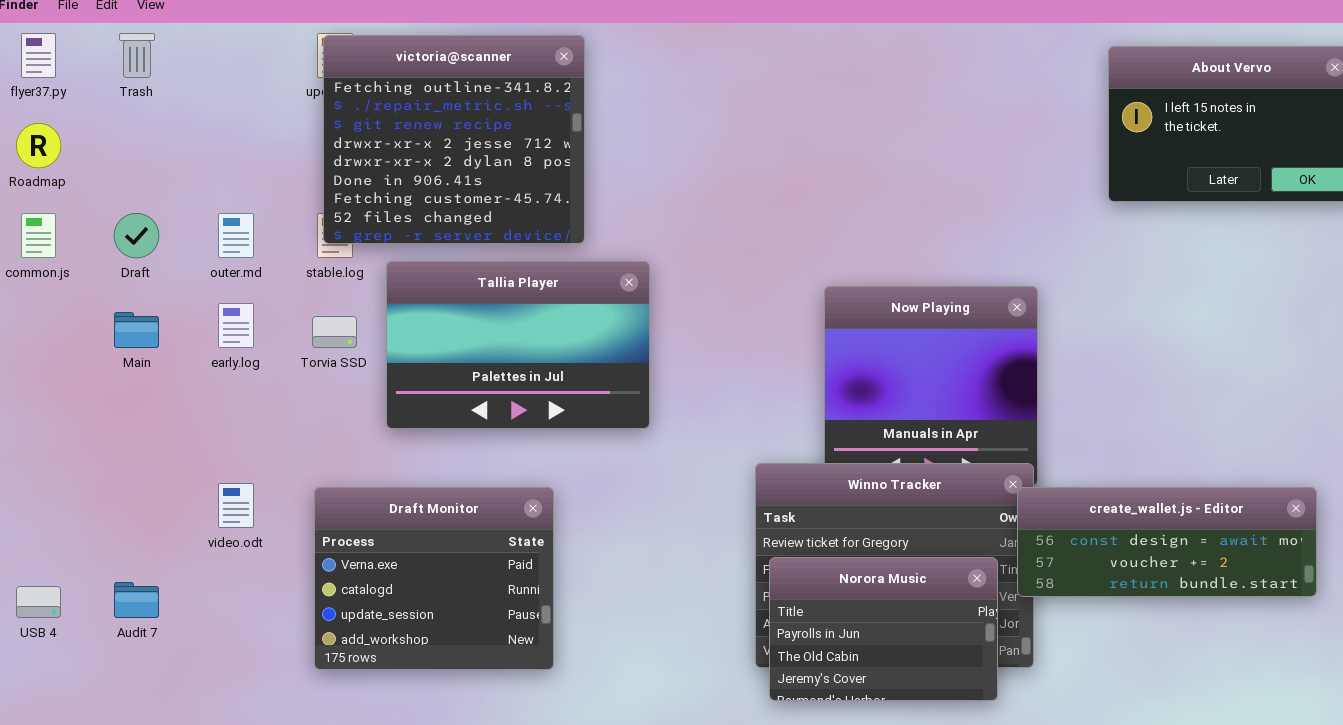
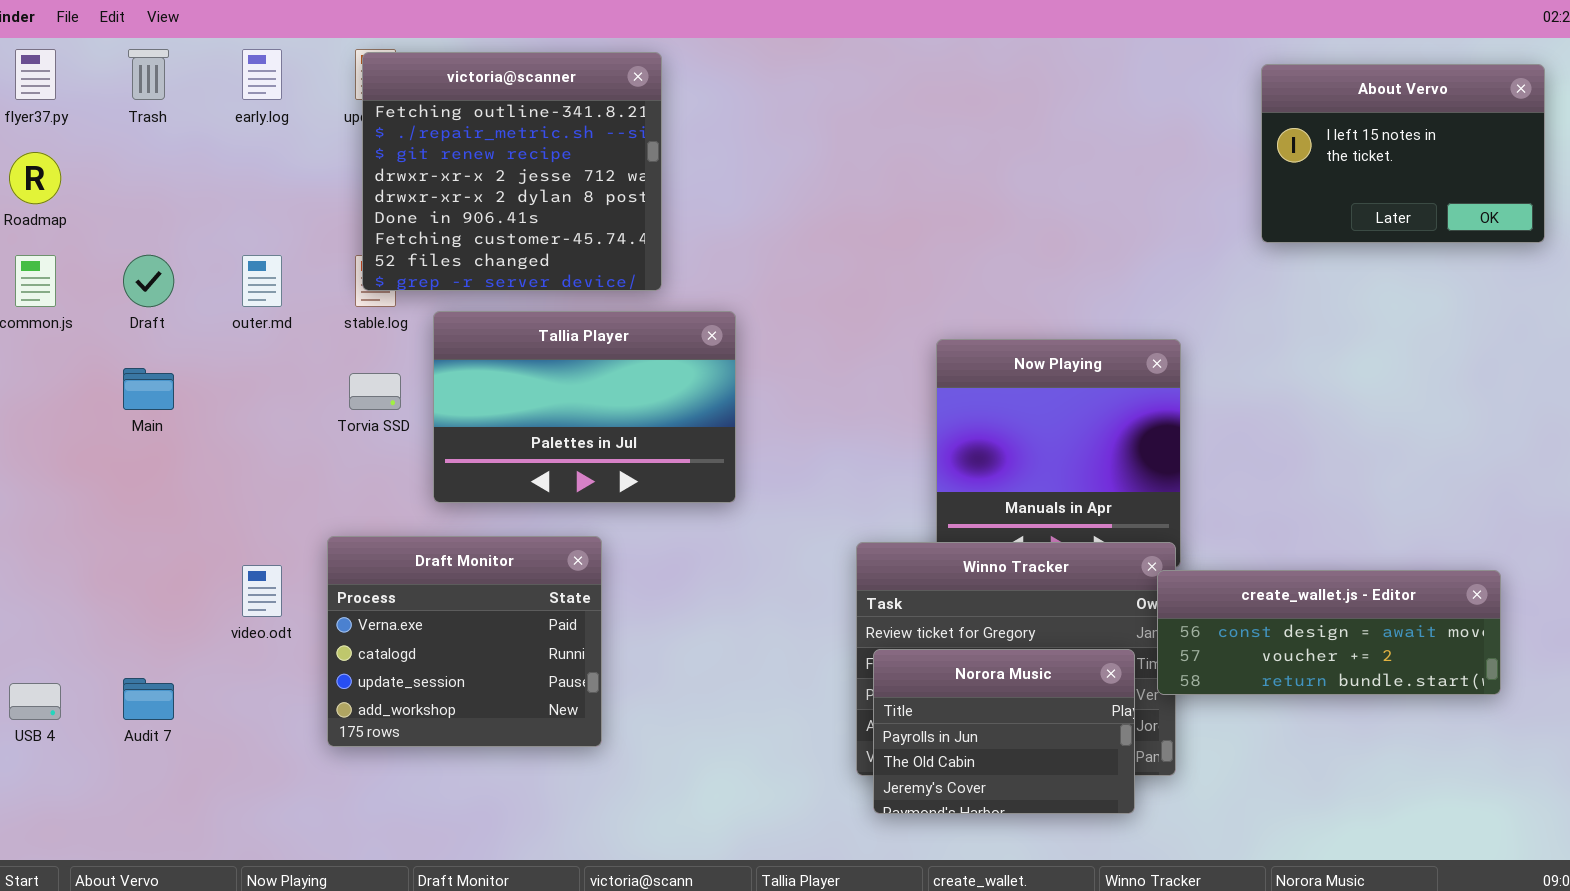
early.log: [218,303,254,348] -> [242,49,282,100], moved
Draft Monitor: [314,487,554,670] -> [327,536,602,747], moved

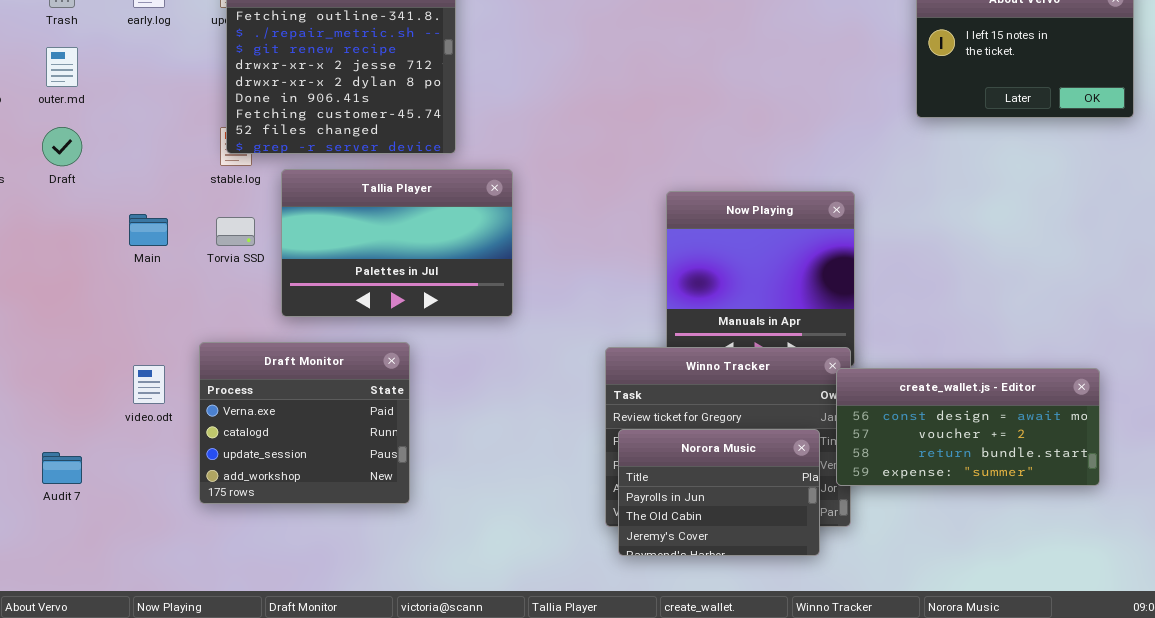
outer.md: [242,255,282,307] -> [46,47,78,87], moved
Main: [123,368,174,410] -> [129,214,168,246], moved
create_wallet.js - Editor: [1157,570,1501,695] -> [836,368,1100,486], resized

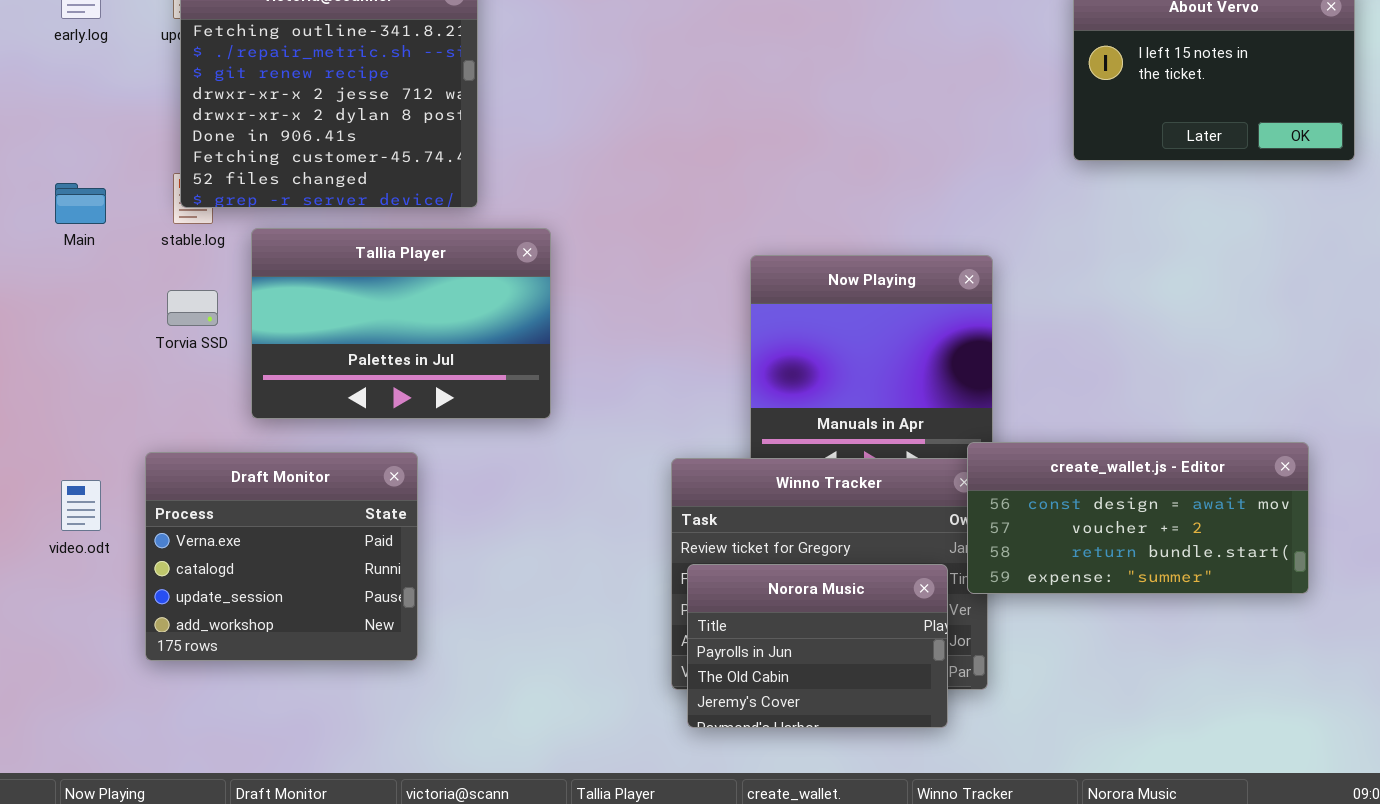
Main: [129,214,168,246] -> [55,183,106,224], moved
create_wallet.js - Editor: [836,368,1100,486] -> [967,442,1309,594], moved

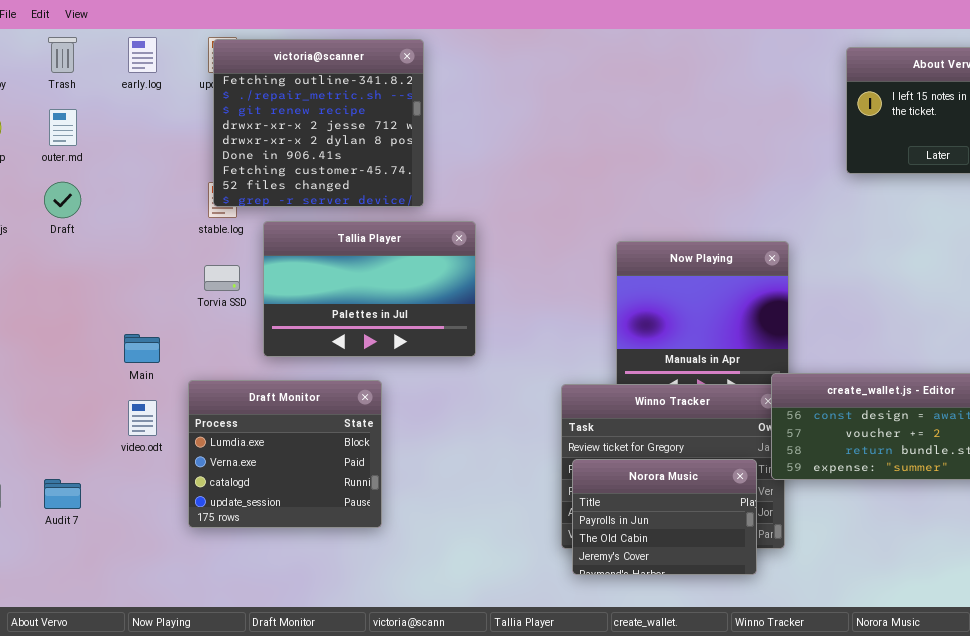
Main: [55,183,106,224] -> [124,334,160,363], moved
Draft Monitor: [145,452,418,661] -> [188,380,382,528], scrolled up 1 row

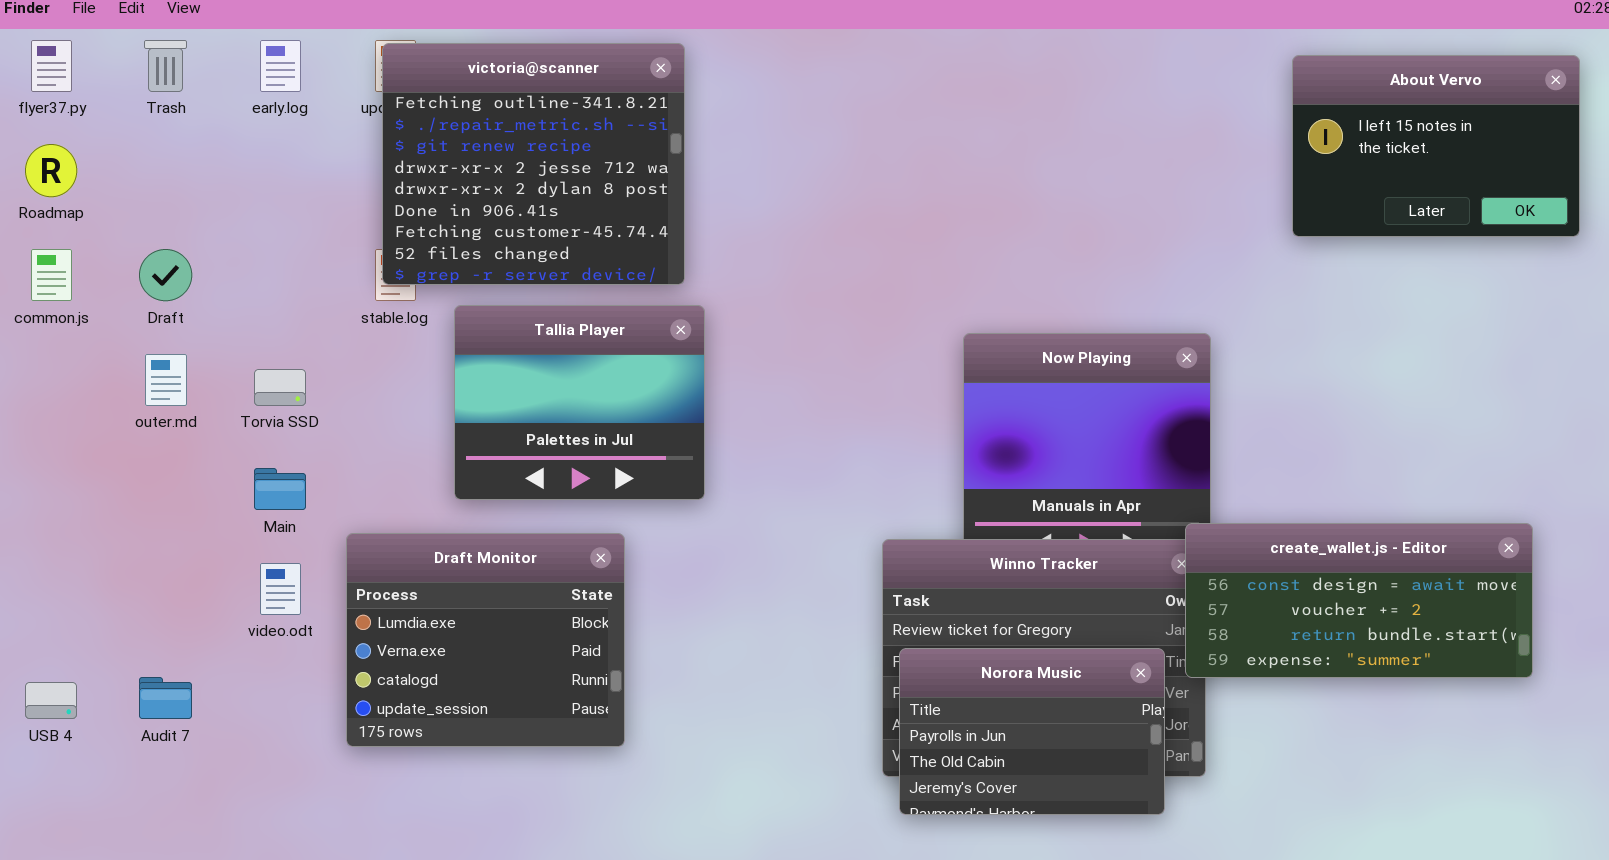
outer.md: [49,109,77,146] -> [145,354,187,406], moved
Tallia Player: [263,221,476,357] -> [454,305,705,500], resized
Torvia SSD: [204,265,240,291] -> [254,369,306,406], moved

